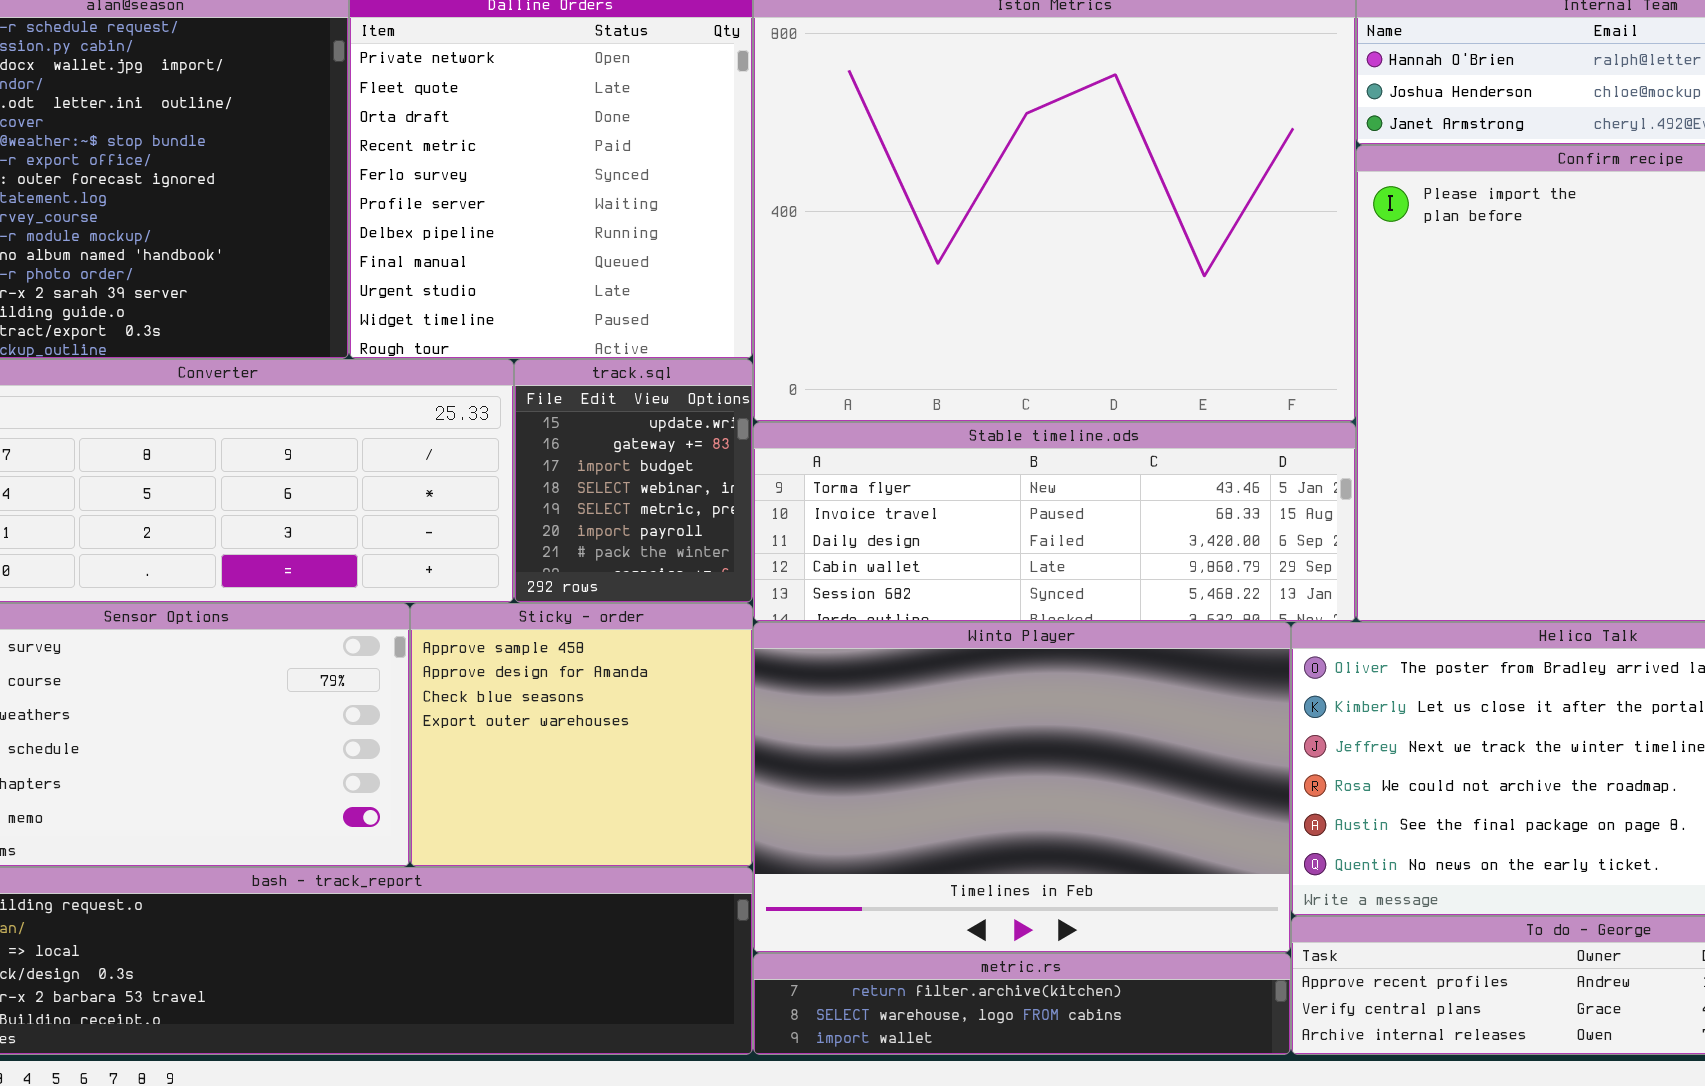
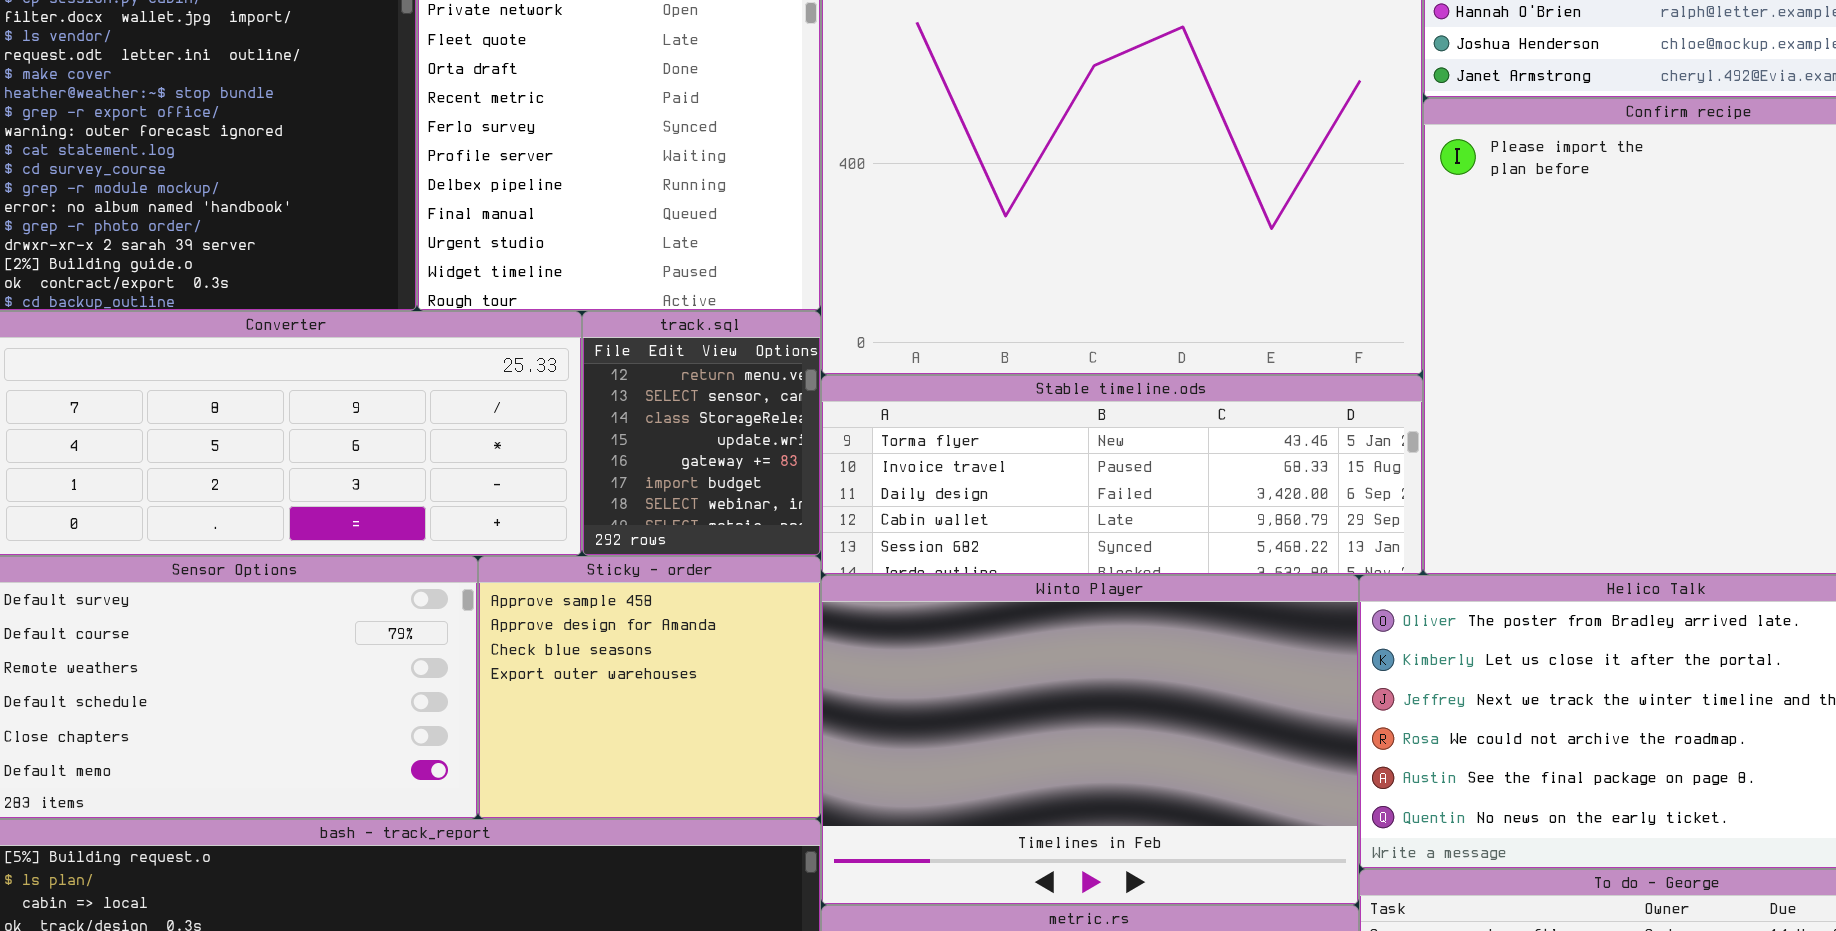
track.sql: [514,359,753,603] -> [582,311,821,556], scrolled up 3 rows

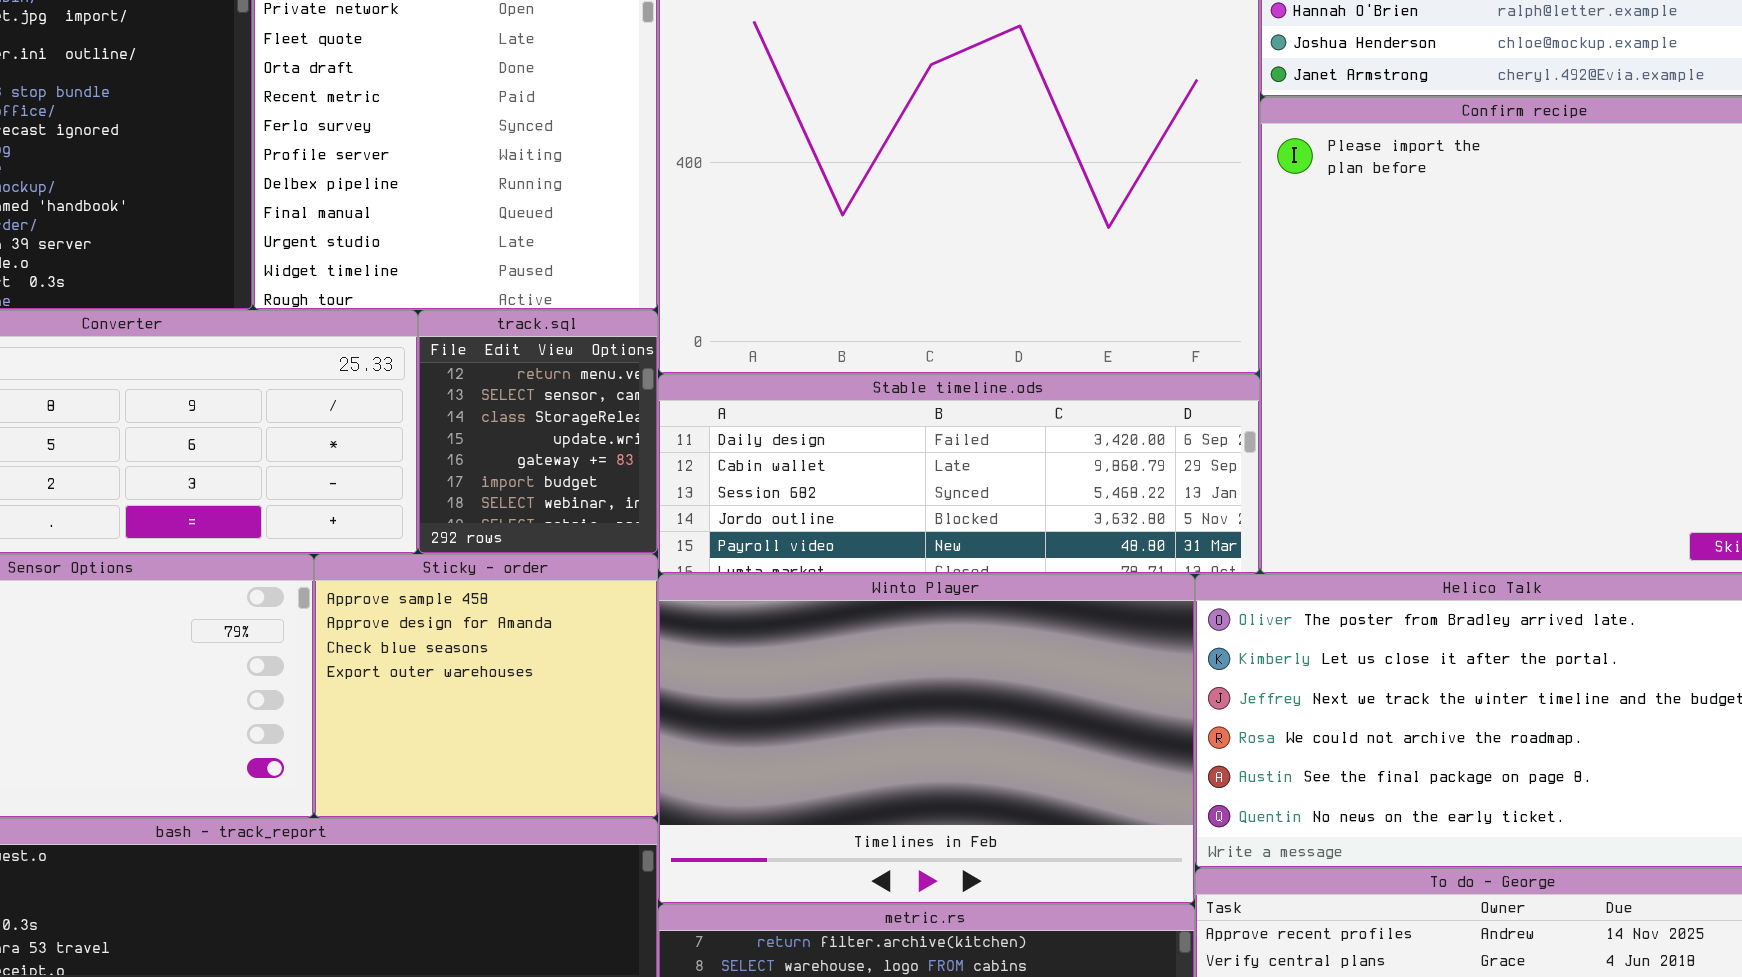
Stable timeline.ods: [821,375,1423,575] -> [658,374,1260,574], scrolled down 2 rows

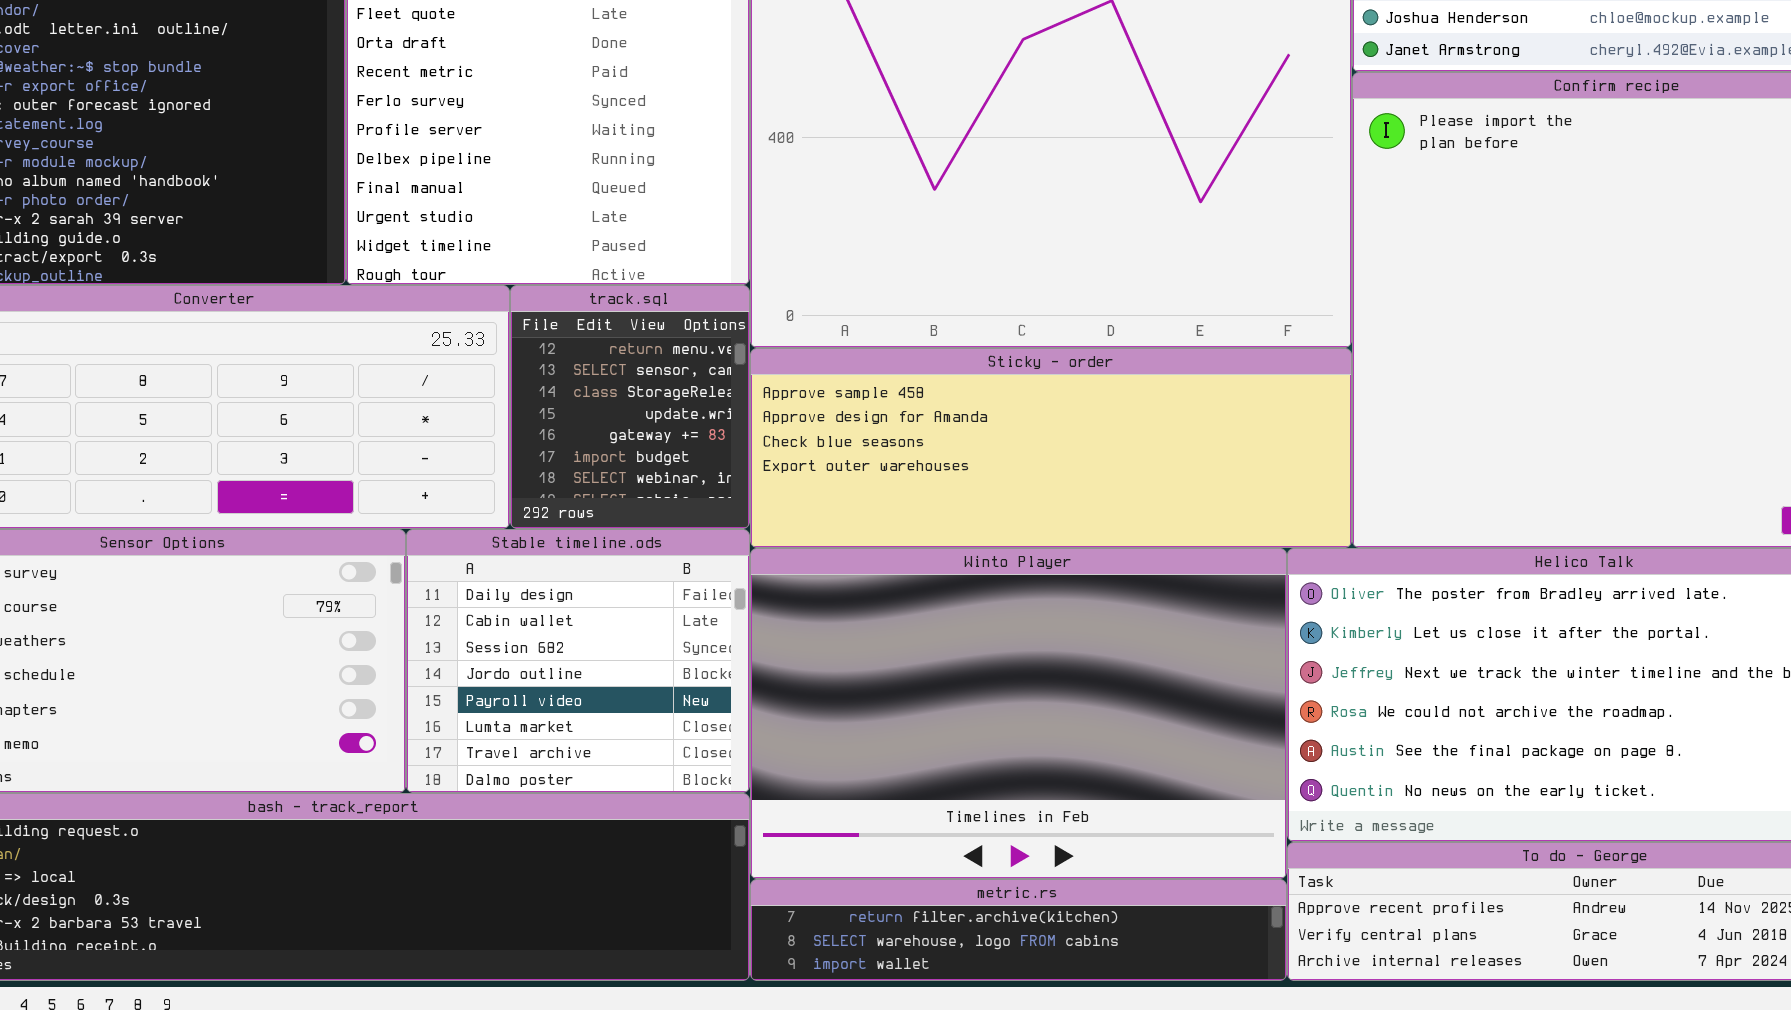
Stable timeline.ods: [658,374,1260,574] -> [406,529,750,793], moved, resized
Sticky - order: [314,554,658,818] -> [750,348,1352,548], moved, resized

